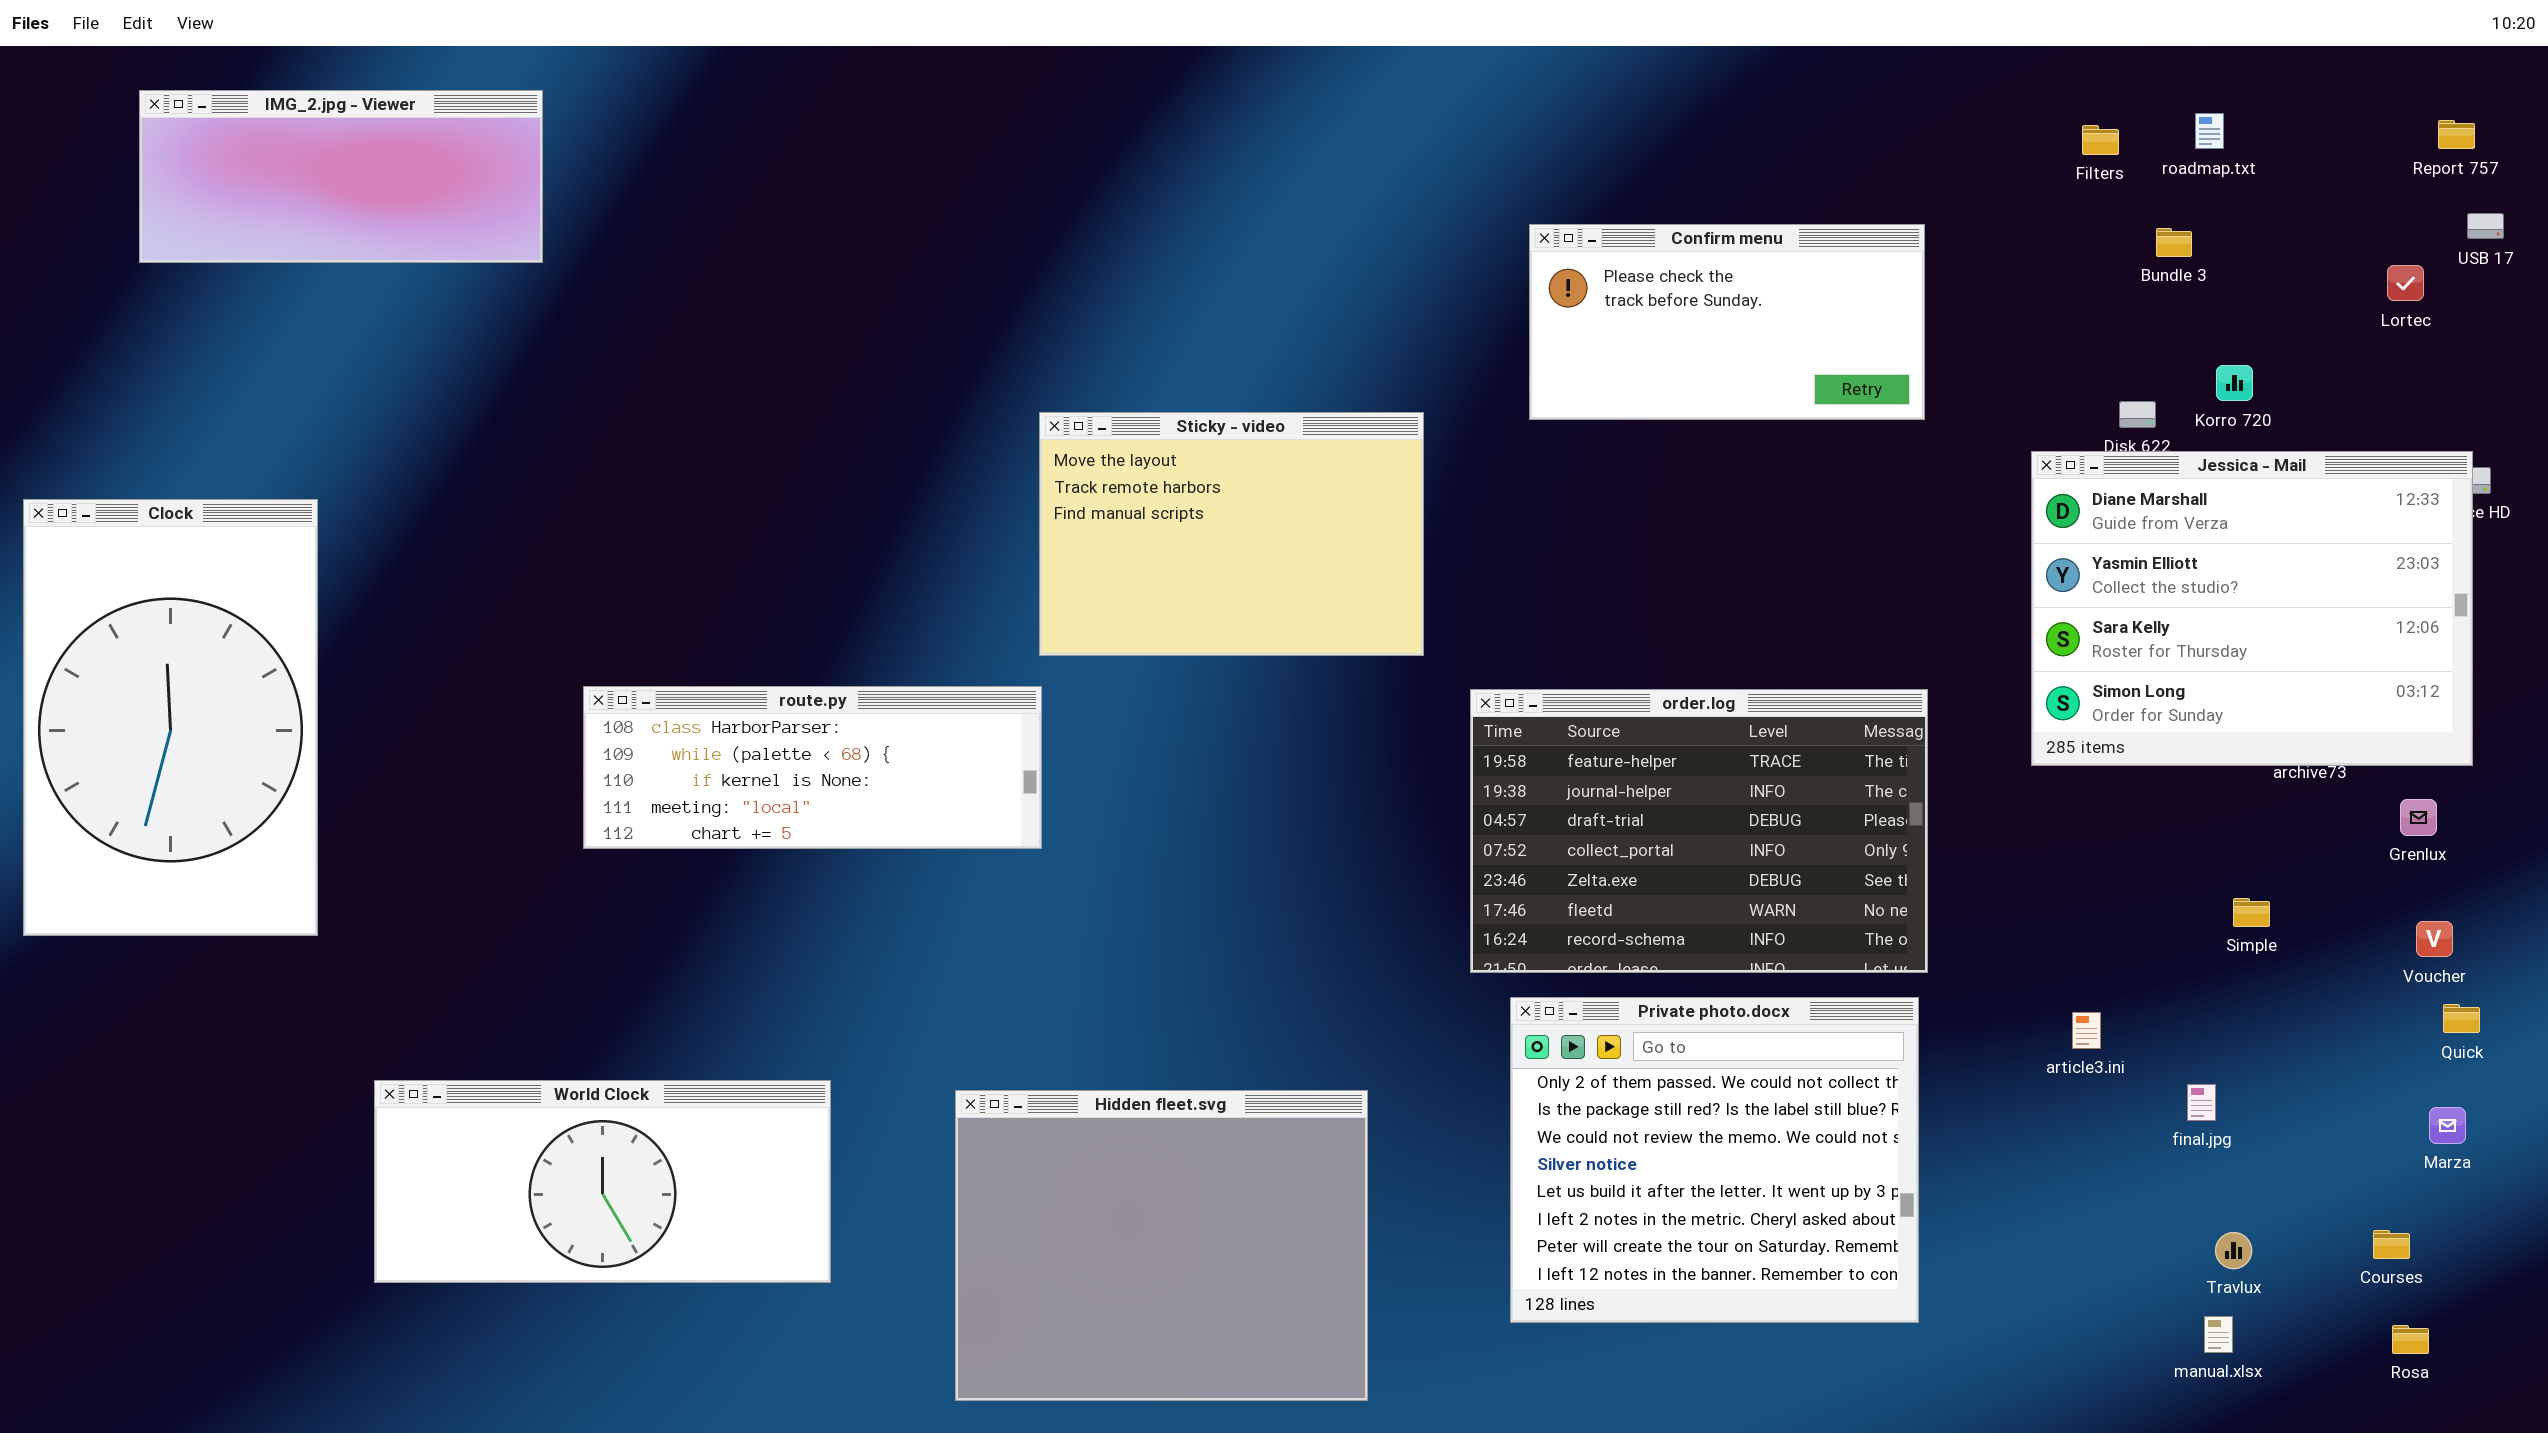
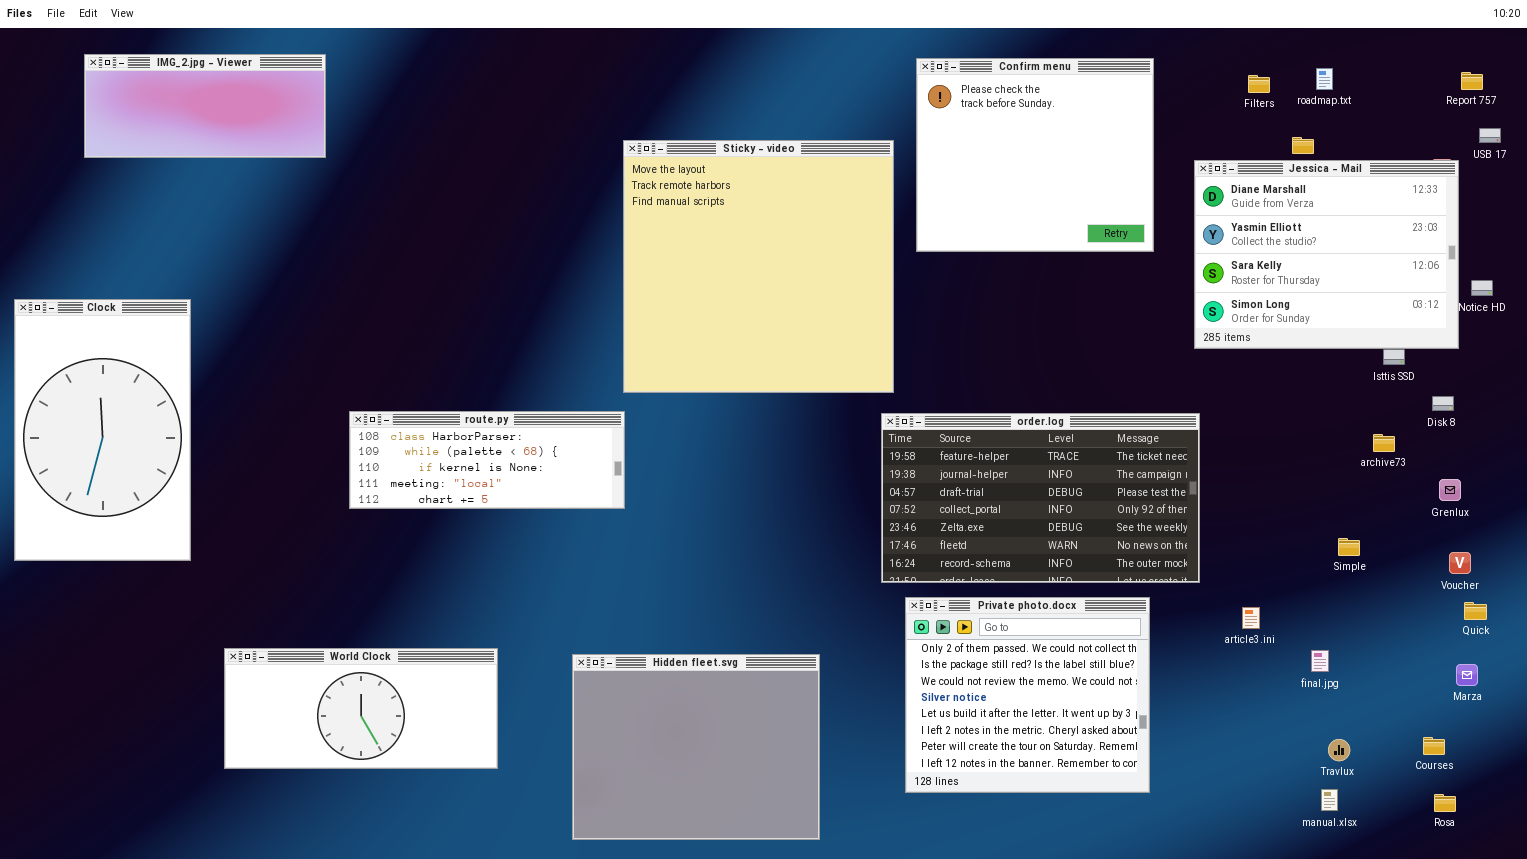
Confirm menu: [1529,224,1925,420] -> [916,58,1154,252], resized
Sticky - video: [1039,412,1424,656] -> [623,140,894,393], resized
Jessica - Mail: [2031,451,2473,766] -> [1194,160,1459,349], moved
order.log: [1470,689,1928,973] -> [881,413,1200,583], resized

